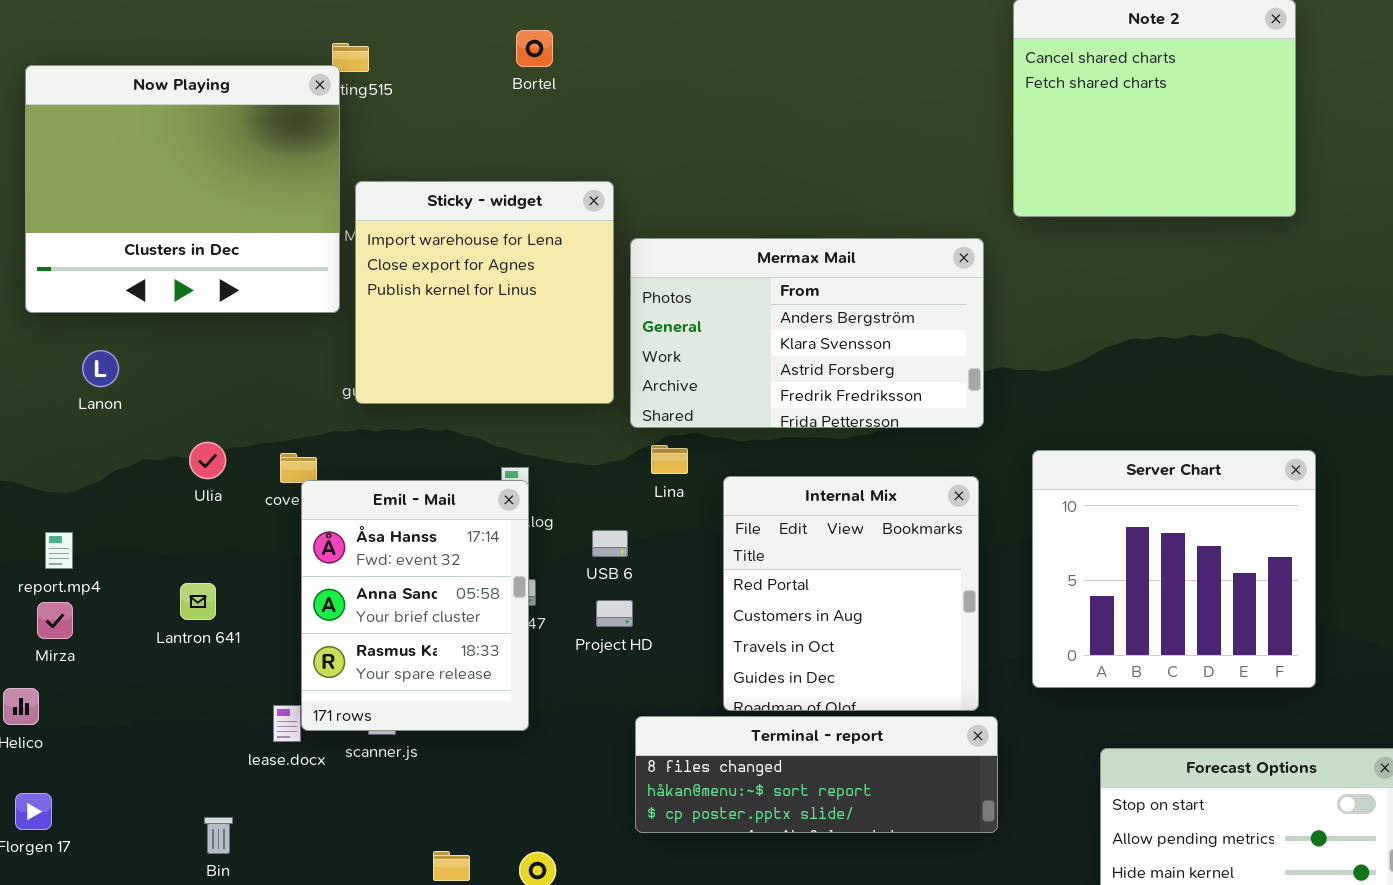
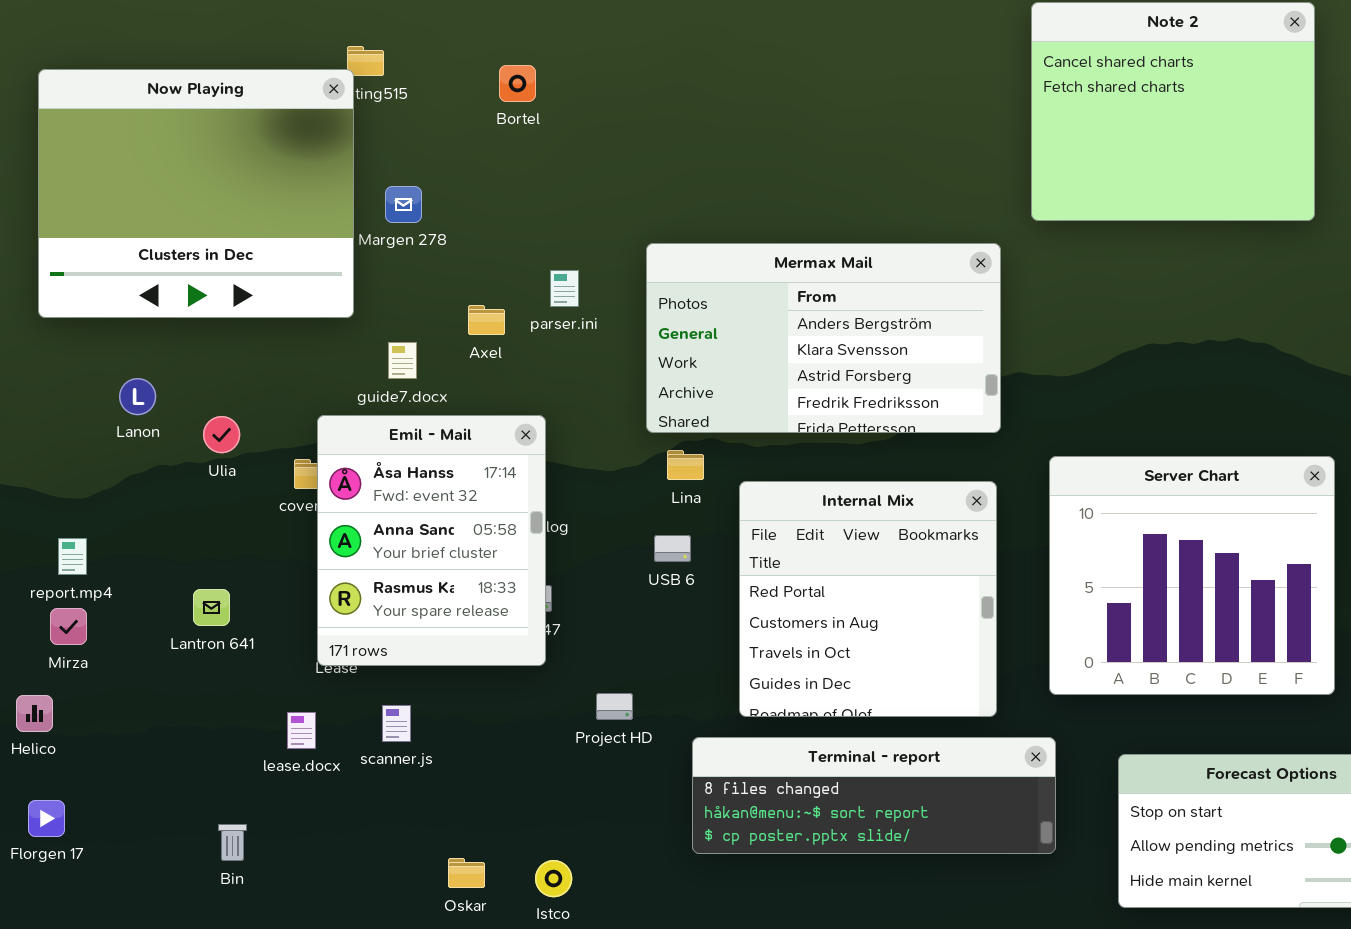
Bortel: [516,30,553,67] -> [499,65,536,102], moved
Sticky - widget: [355,181,614,404] -> none, closed
Lanon: [82,350,119,387] -> [119,378,156,415], moved
Ulia: [189,442,226,479] -> [203,416,240,453], moved
Emil - Mail: [301,480,529,731] -> [317,415,546,666], moved
USB 6: [592,530,628,557] -> [654,535,691,562], moved
Project HD: [596,600,633,627] -> [596,693,633,720], moved
Terminal - report: [635,716,998,833] -> [692,737,1056,854], moved

